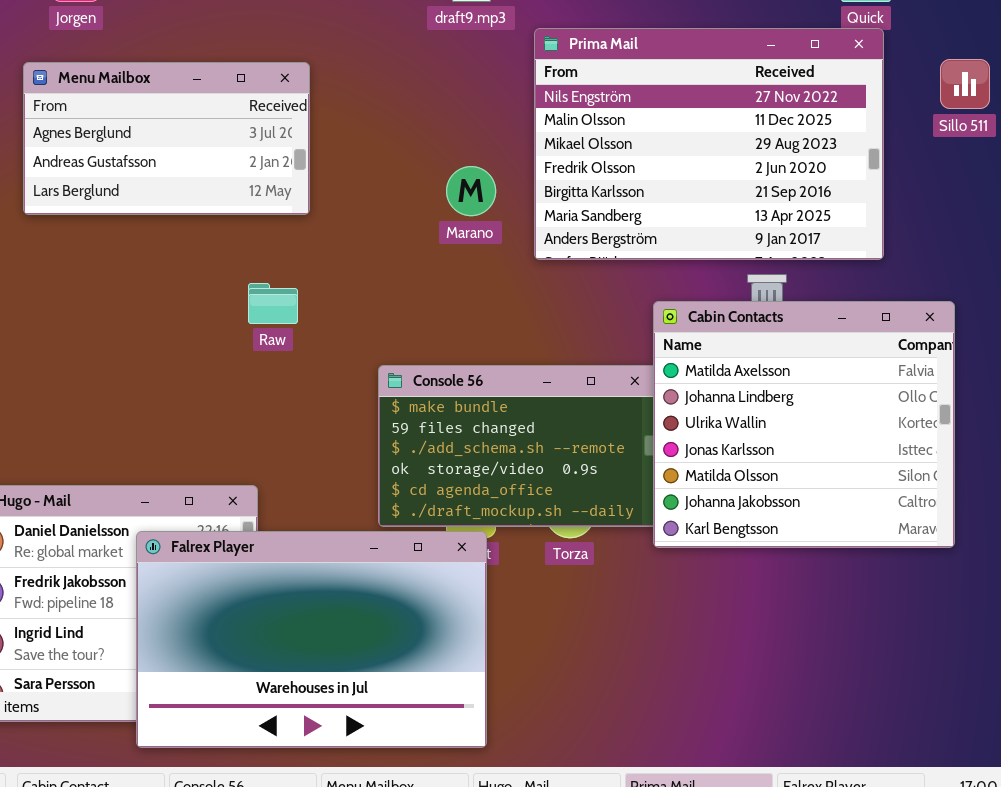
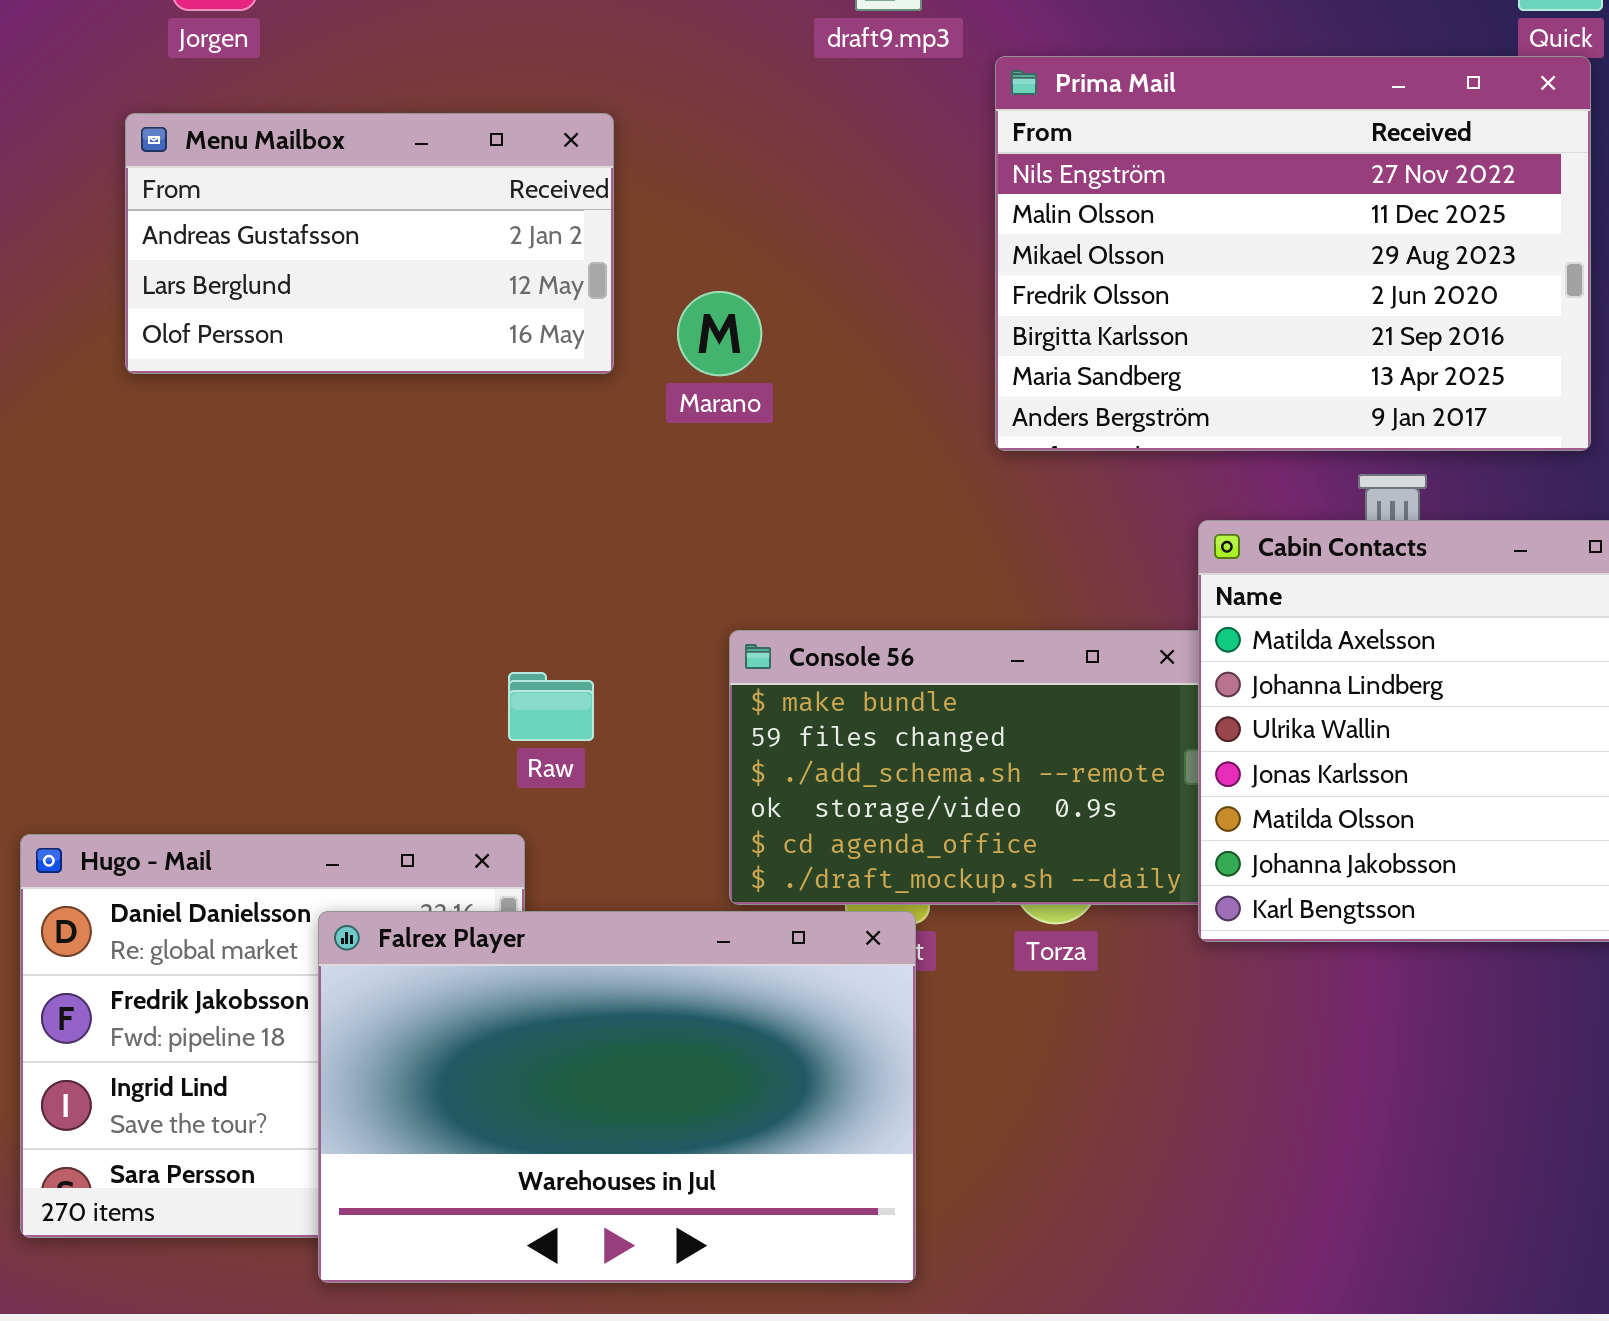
Menu Mailbox: [23,62,310,215] -> [125,113,614,374], scrolled down 1 row
Marano: [446,166,496,216] -> [677,291,762,376], moved
Raw: [248,283,298,324] -> [508,672,594,741], moved

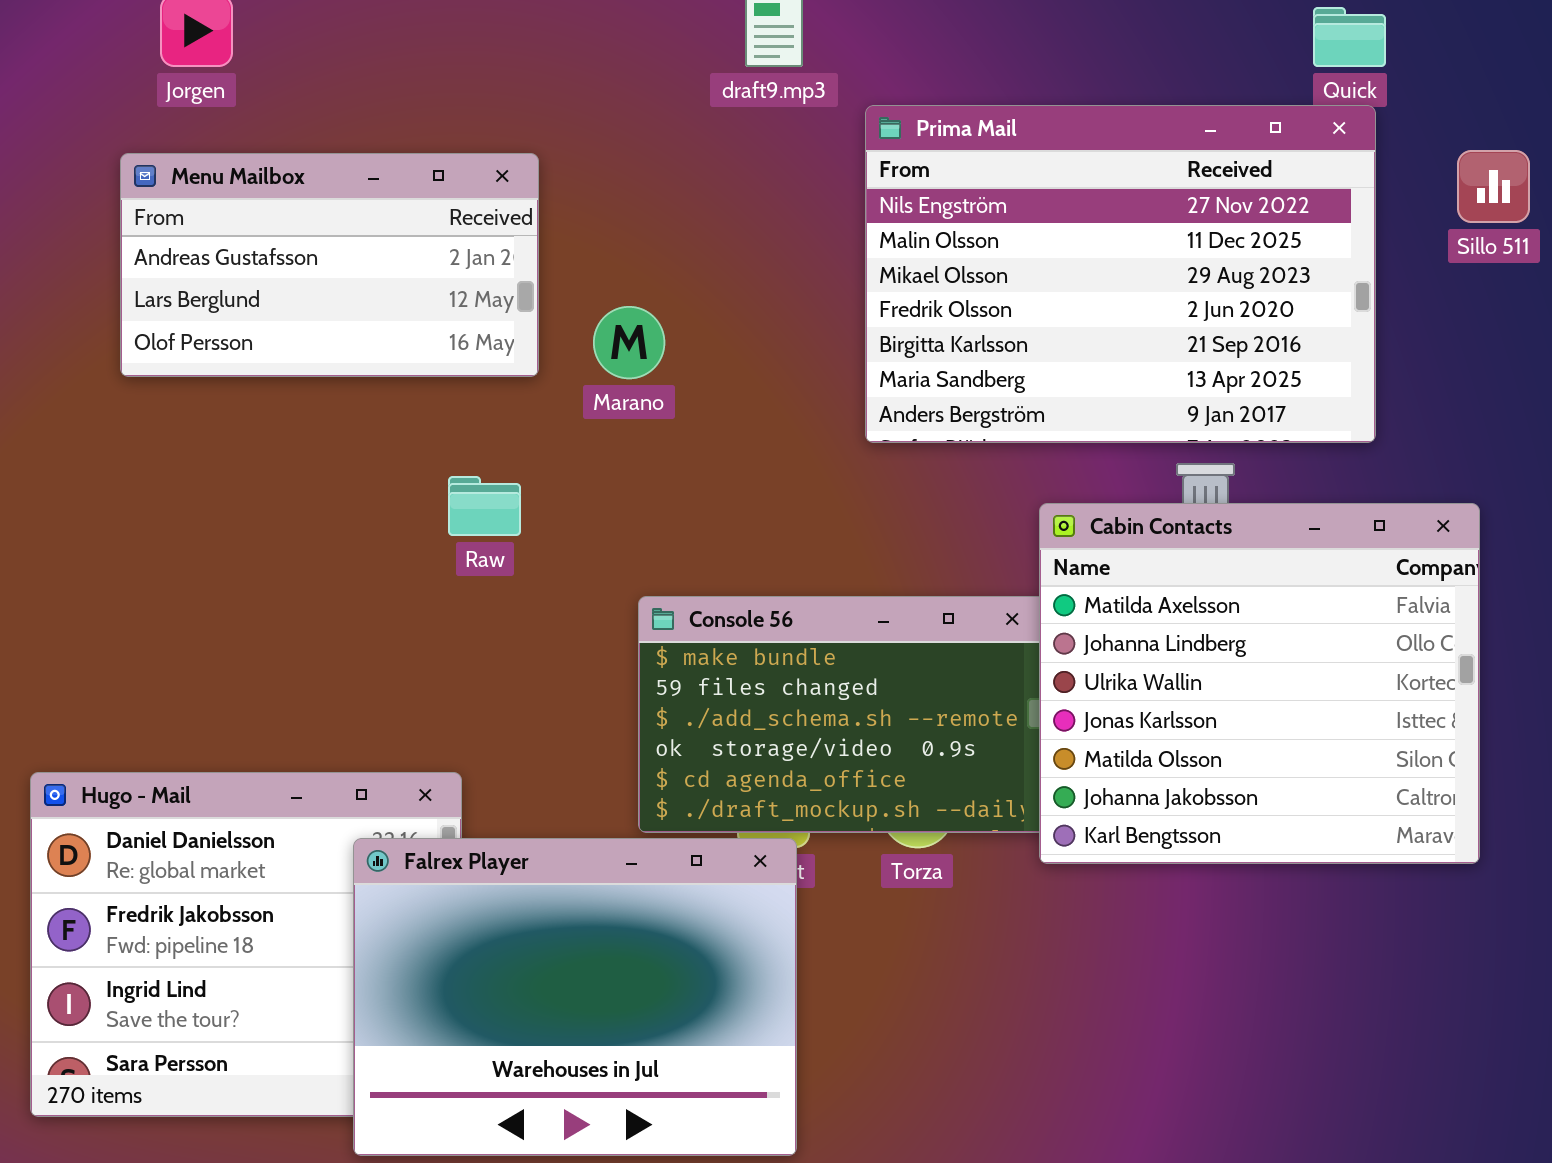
Raw: [508,672,594,741] -> [448,476,521,536], moved
Falrex Player: [318,911,916,1283] -> [353,838,797,1156], resized

